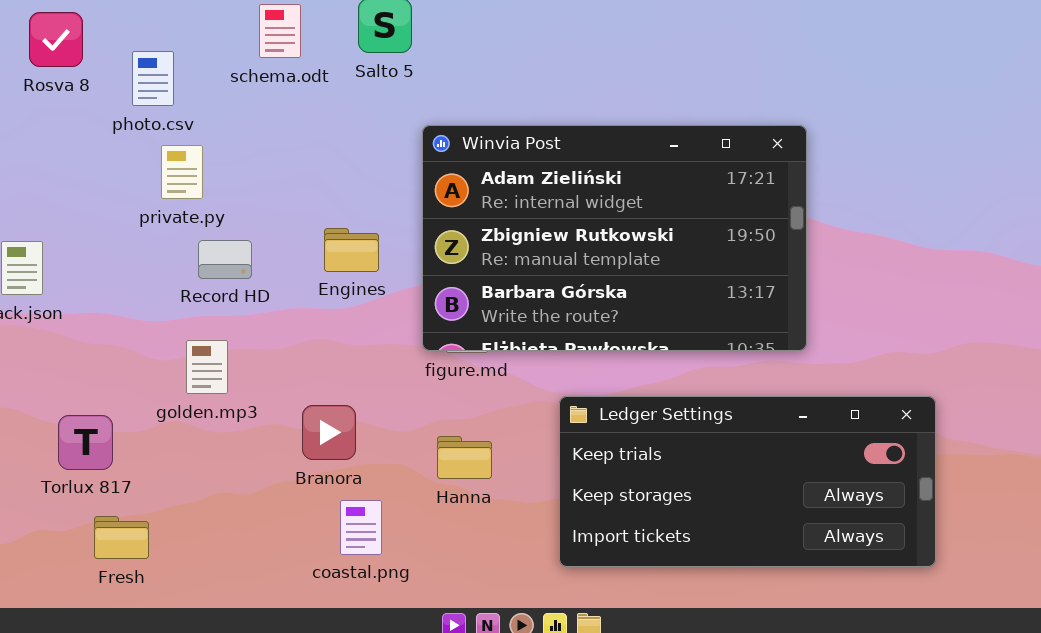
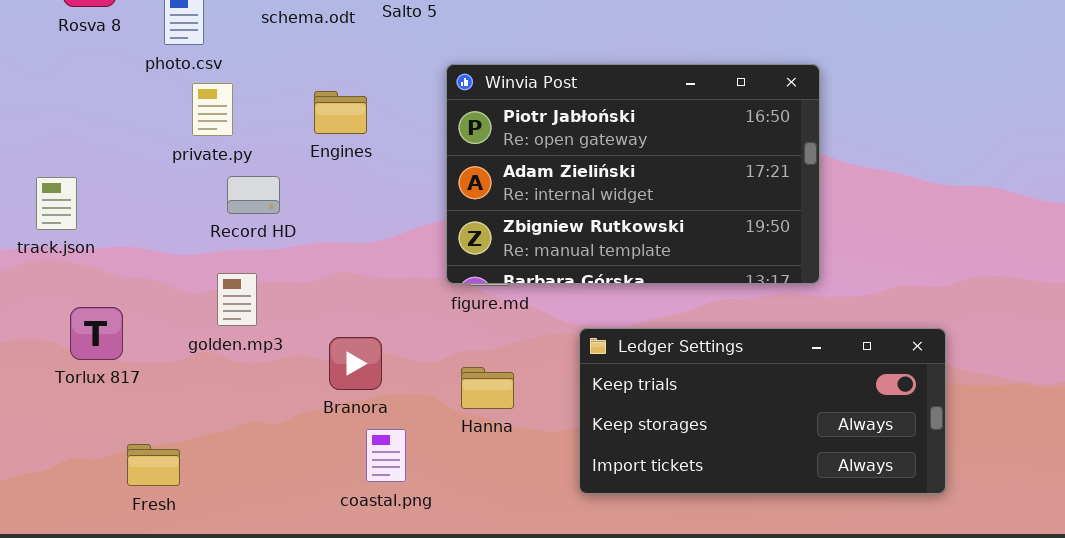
Winvia Post: [422,125,807,351] -> [446,64,820,284], scrolled up 1 row
Engines: [324,228,379,272] -> [314,91,367,134], moved
Torlux 817: [58,415,113,470] -> [70,307,123,360], moved

